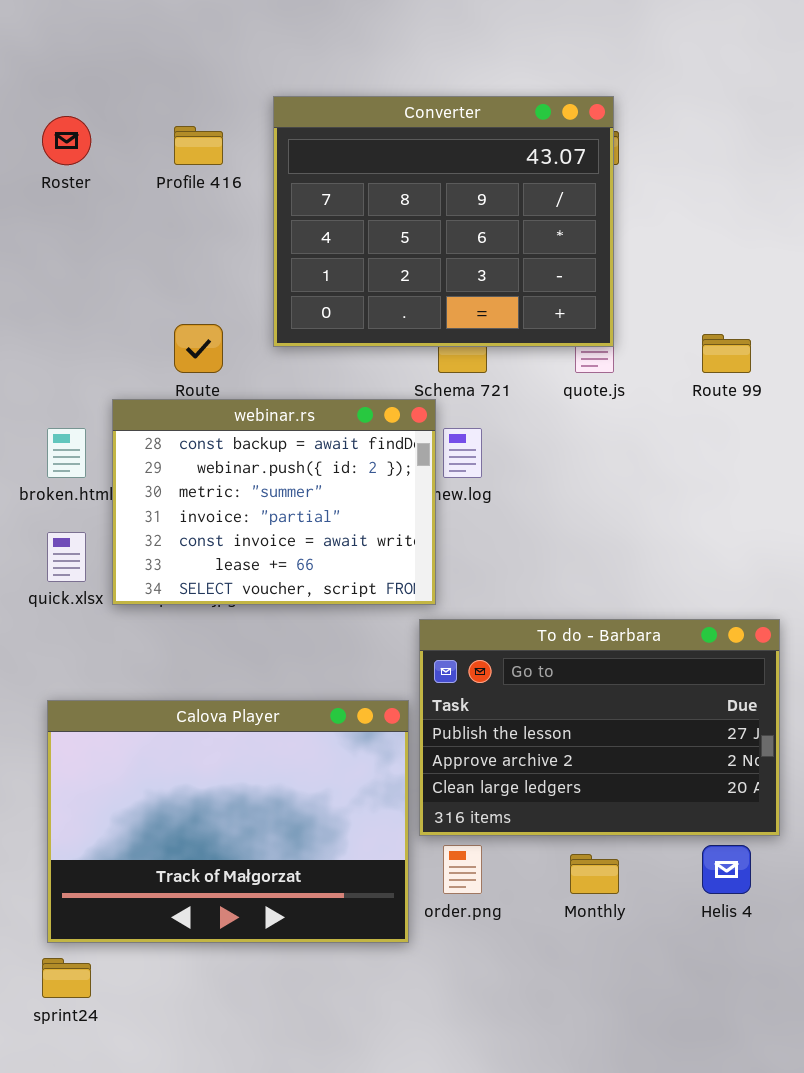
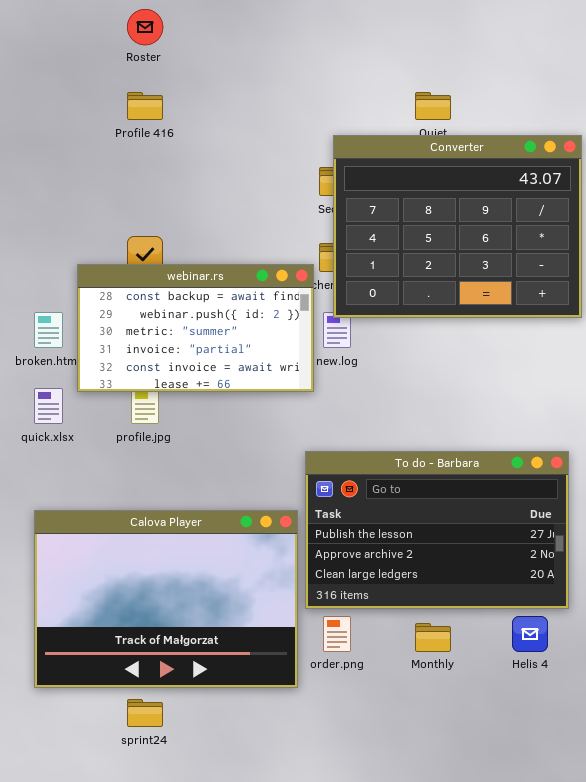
Converter: [273,96,614,347] -> [333,135,582,318], moved
Roster: [42,116,91,165] -> [127,9,163,45], moved
webinar.rs: [112,399,436,605] -> [77,264,314,392], moved, resized
sprint24: [42,958,91,998] -> [127,699,163,727], moved

